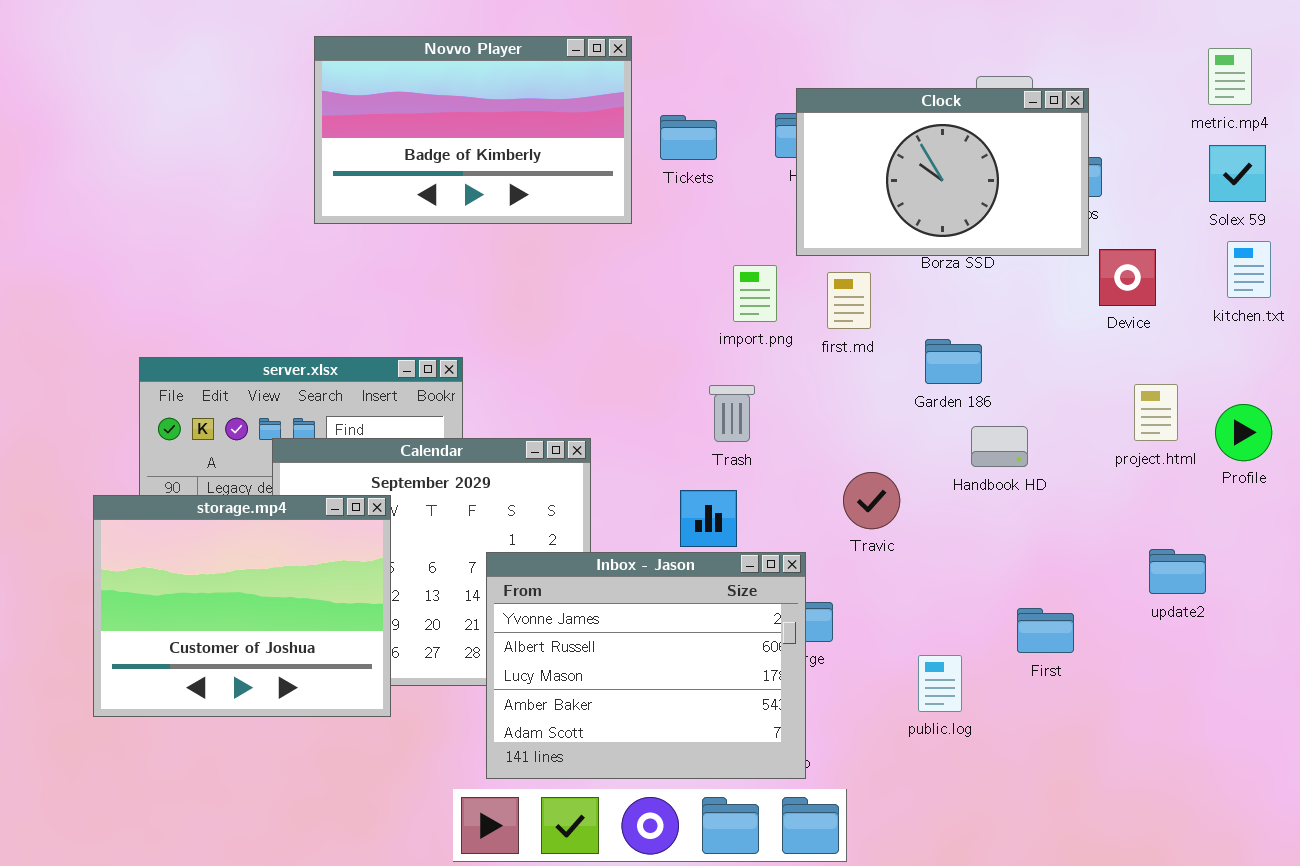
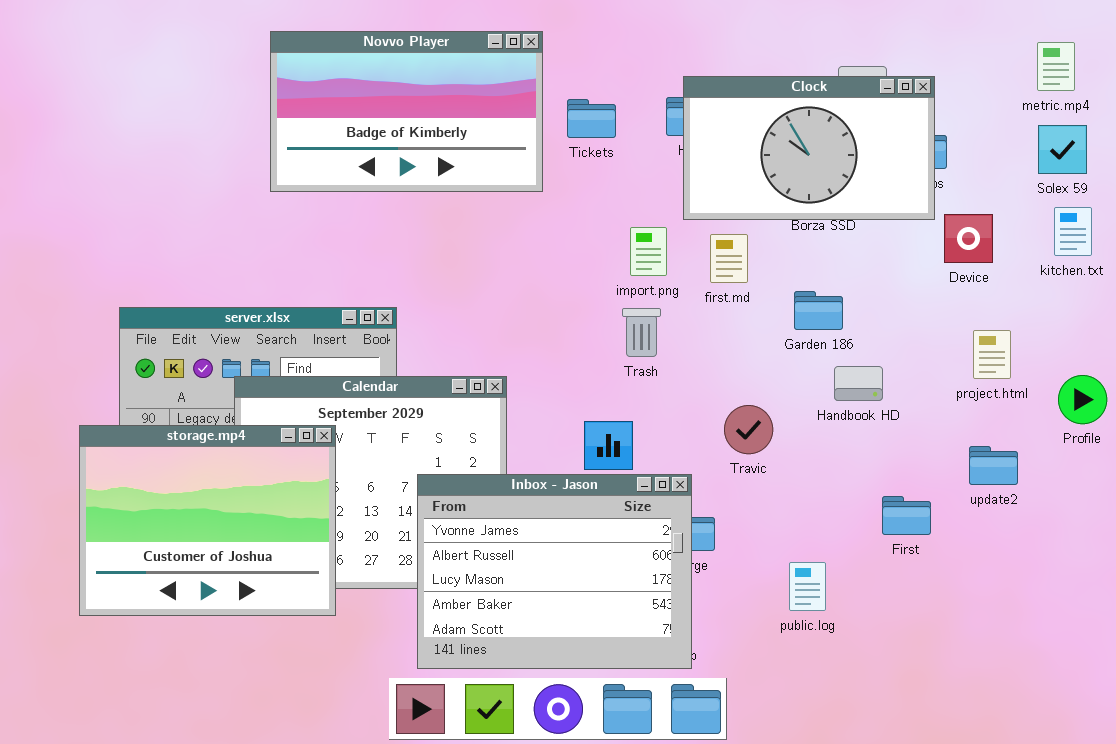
Trash: [709,385,755,442] -> [622,308,661,357], moved
Profile: [1215,404,1272,461] -> [1058,375,1107,424], moved
update2: [1149,549,1206,594] -> [969,446,1018,485], moved
First: [1017,608,1074,653] -> [882,496,931,535], moved

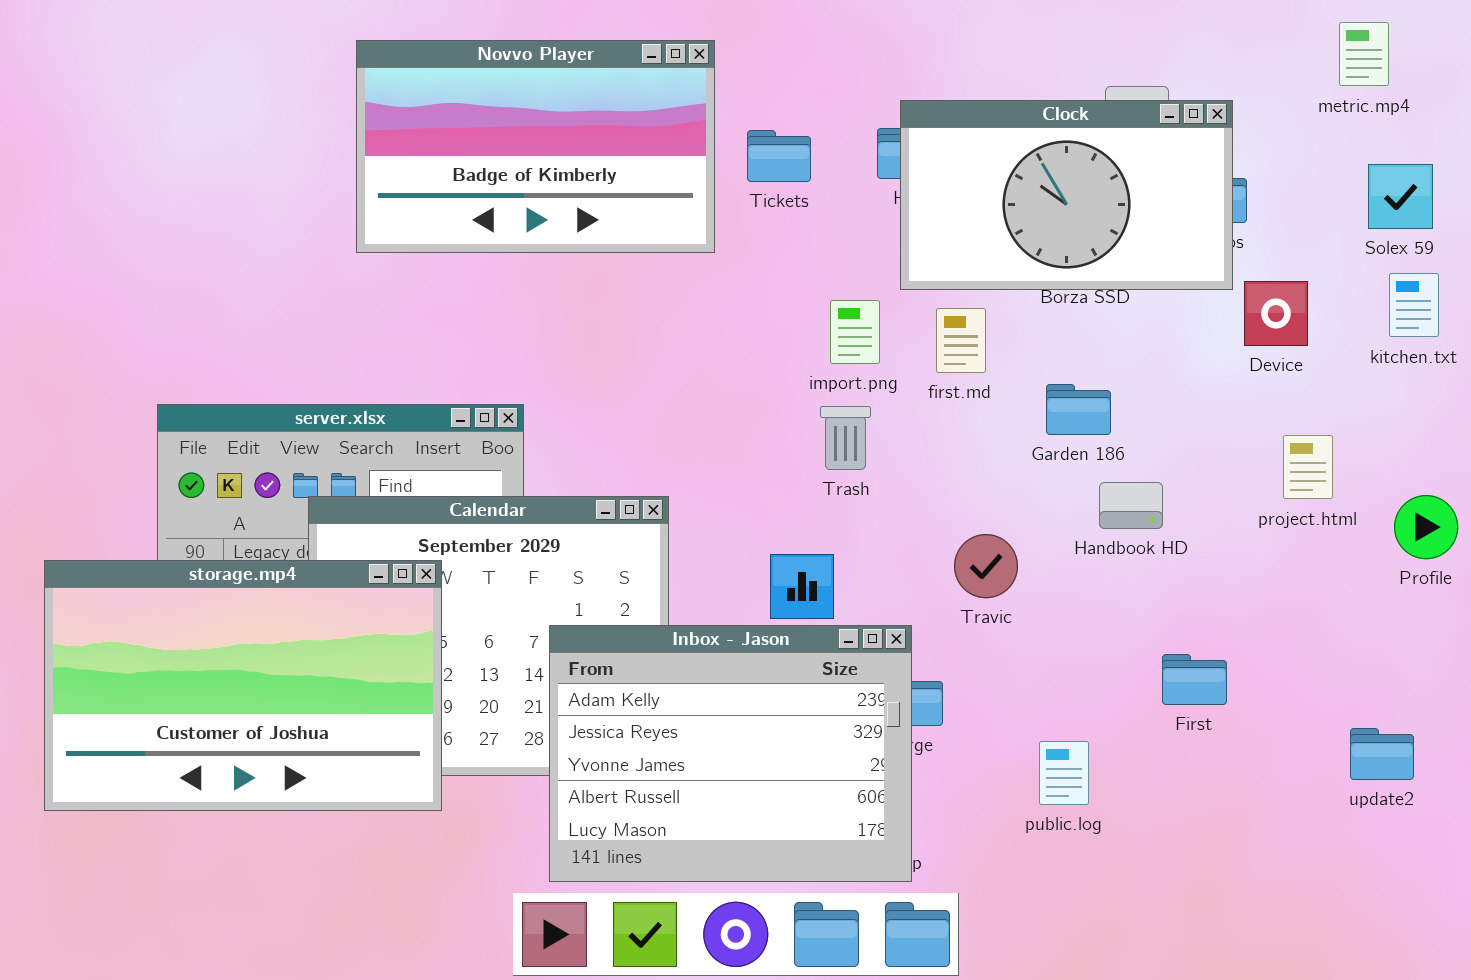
metric.mp4: [1037,42,1075,91] -> [1339,22,1389,86], moved
storage.mp4: [79,425,336,616] -> [44,560,442,811], resized
update2: [969,446,1018,485] -> [1350,728,1414,780], moved
Inbox - Jason: [417,474,692,669] -> [549,625,912,882], scrolled up 2 rows

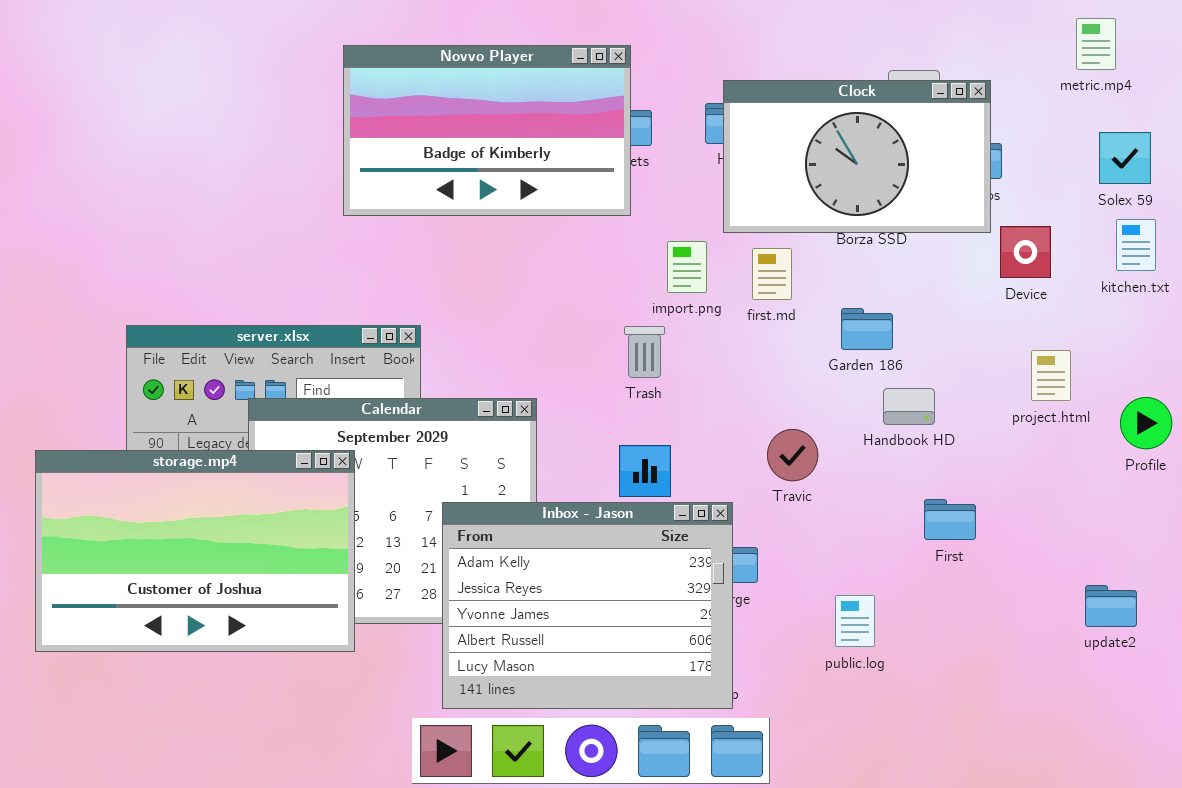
Novvo Player: [356,40,715,253] -> [343,45,631,216], moved
Trash: [820,406,871,470] -> [624,326,665,378], moved
First: [1162,654,1227,705] -> [924,499,976,540], moved

